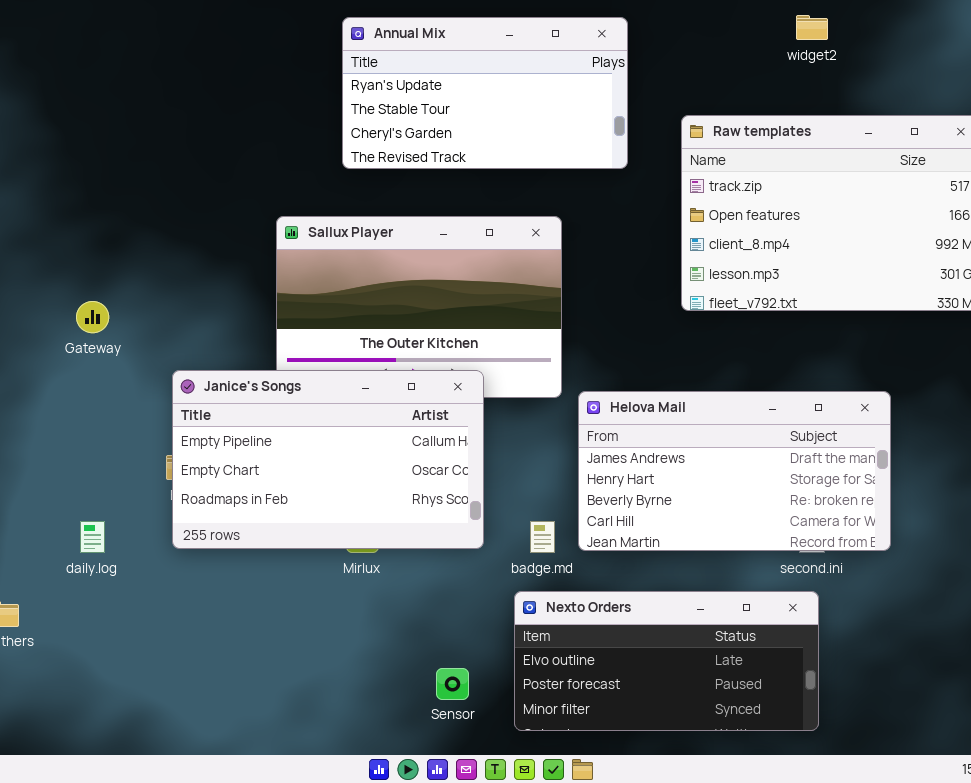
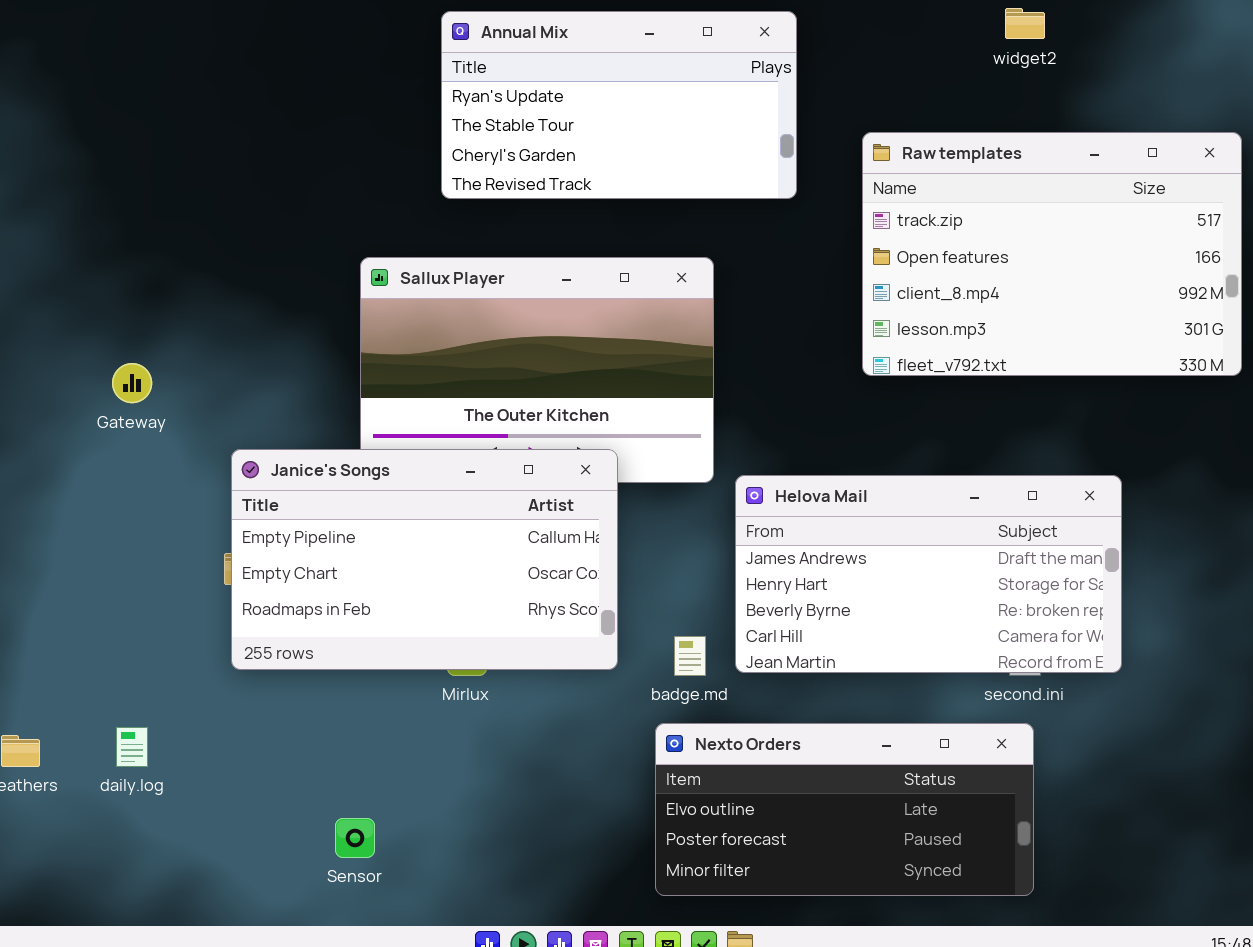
daily.log: [80,521,105,553] -> [116,727,148,767], moved
Sensor: [436,668,469,700] -> [335,818,375,858], moved

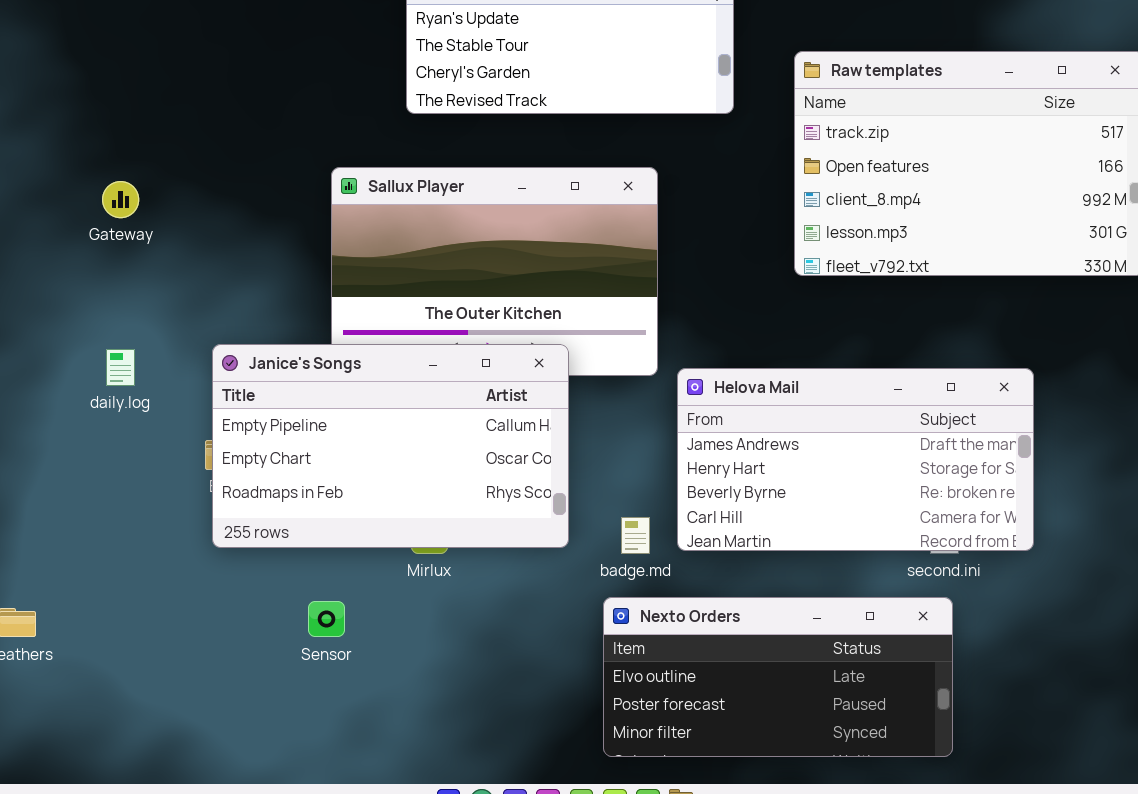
Gateway: [112,363,152,403] -> [102,181,139,218], moved
daily.log: [116,727,148,767] -> [106,349,135,386], moved
Sensor: [335,818,375,858] -> [308,601,345,637], moved

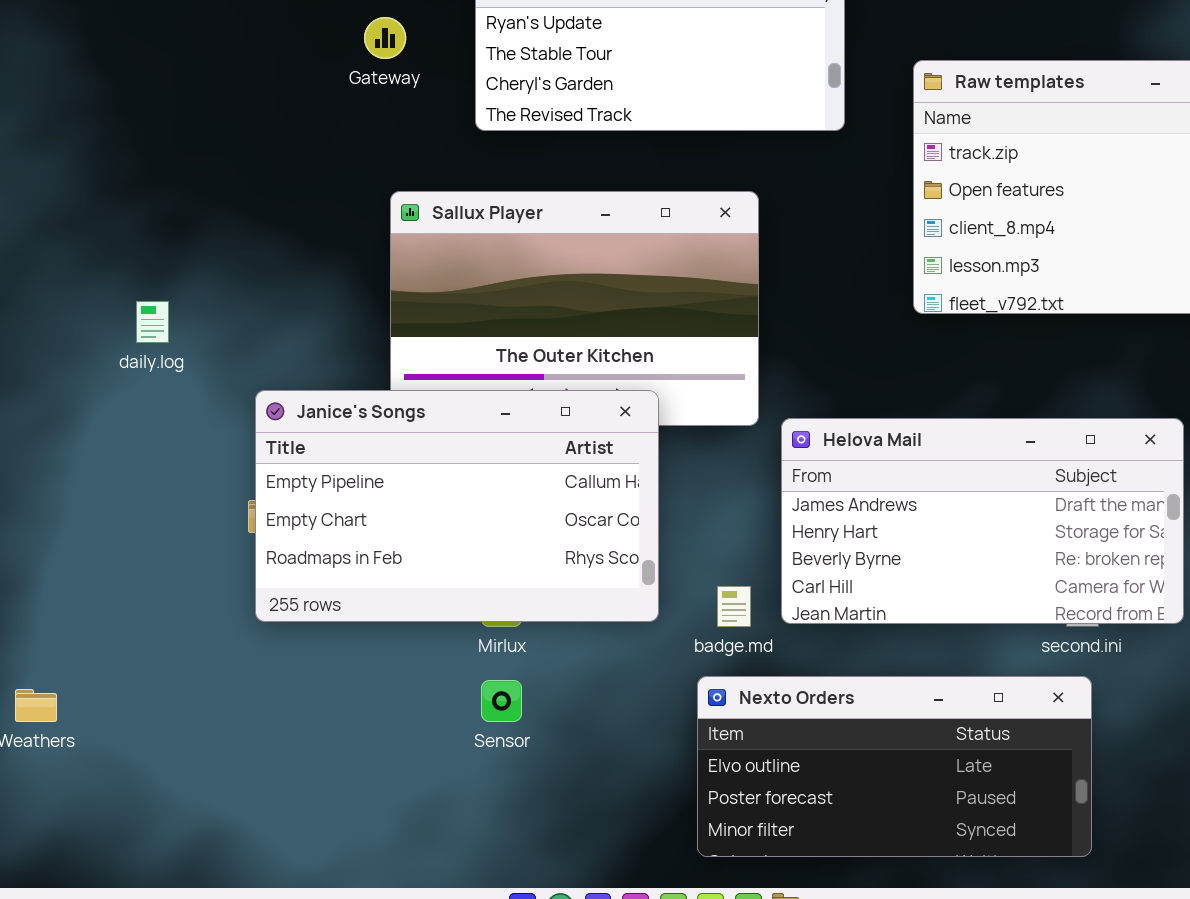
Gateway: [102,181,139,218] -> [364,17,406,59], moved
daily.log: [106,349,135,386] -> [136,301,169,343], moved
Sensor: [308,601,345,637] -> [481,680,522,722], moved

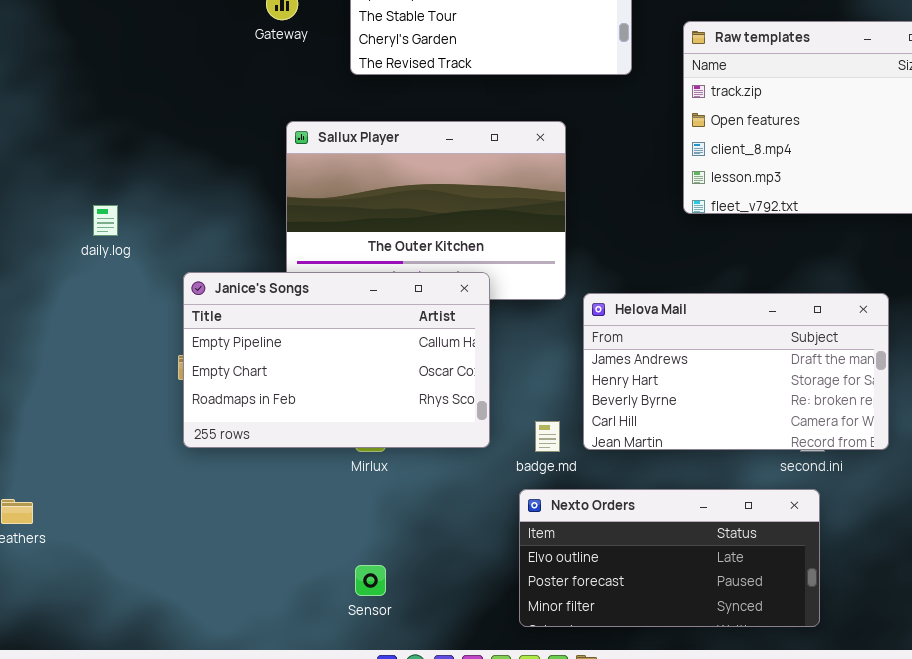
Sensor: [481,680,522,722] -> [355,565,386,596], moved

